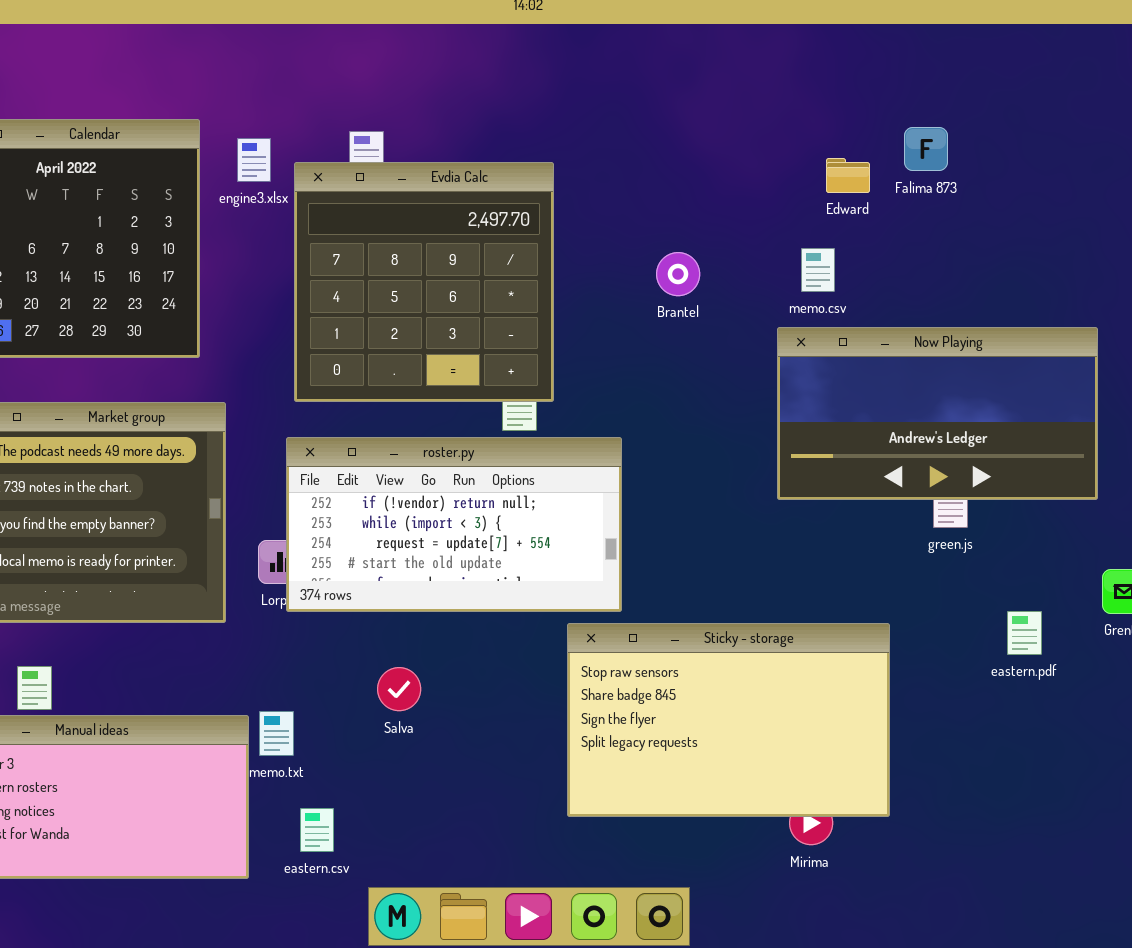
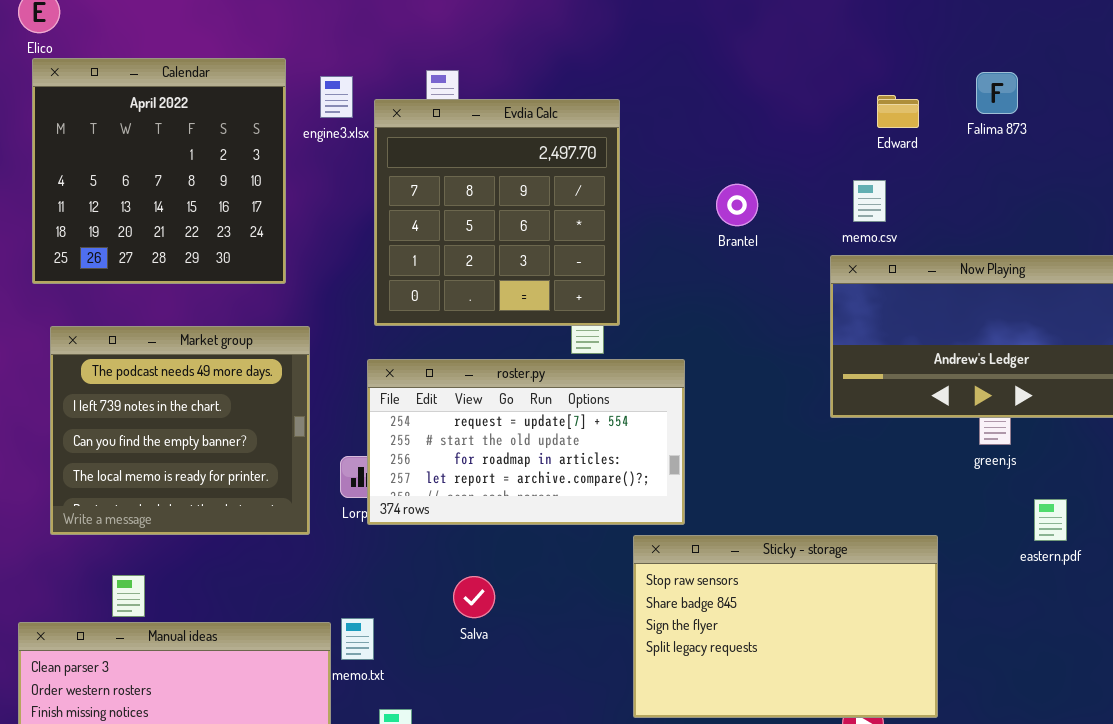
Falima 873: [904,127,948,171] -> [976,72,1018,114], moved
roster.py: [286,437,622,612] -> [367,359,685,525], scrolled down 2 rows
eastern.pdf: [1007,611,1042,655] -> [1034,499,1067,541], moved

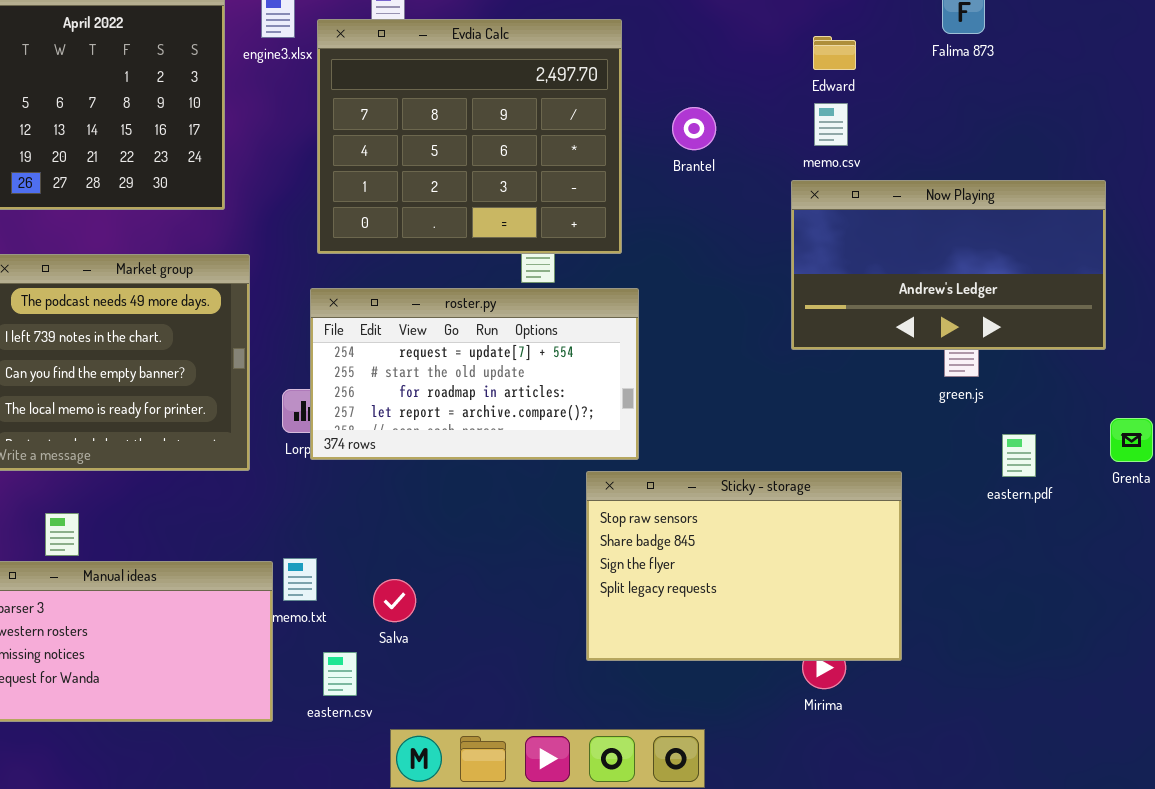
Edward: [877,95,919,128] -> [813,36,856,70], moved
Evdia Calc: [374,99,620,326] -> [317,19,622,254], resized
Salva: [453,576,495,618] -> [373,579,416,622], moved

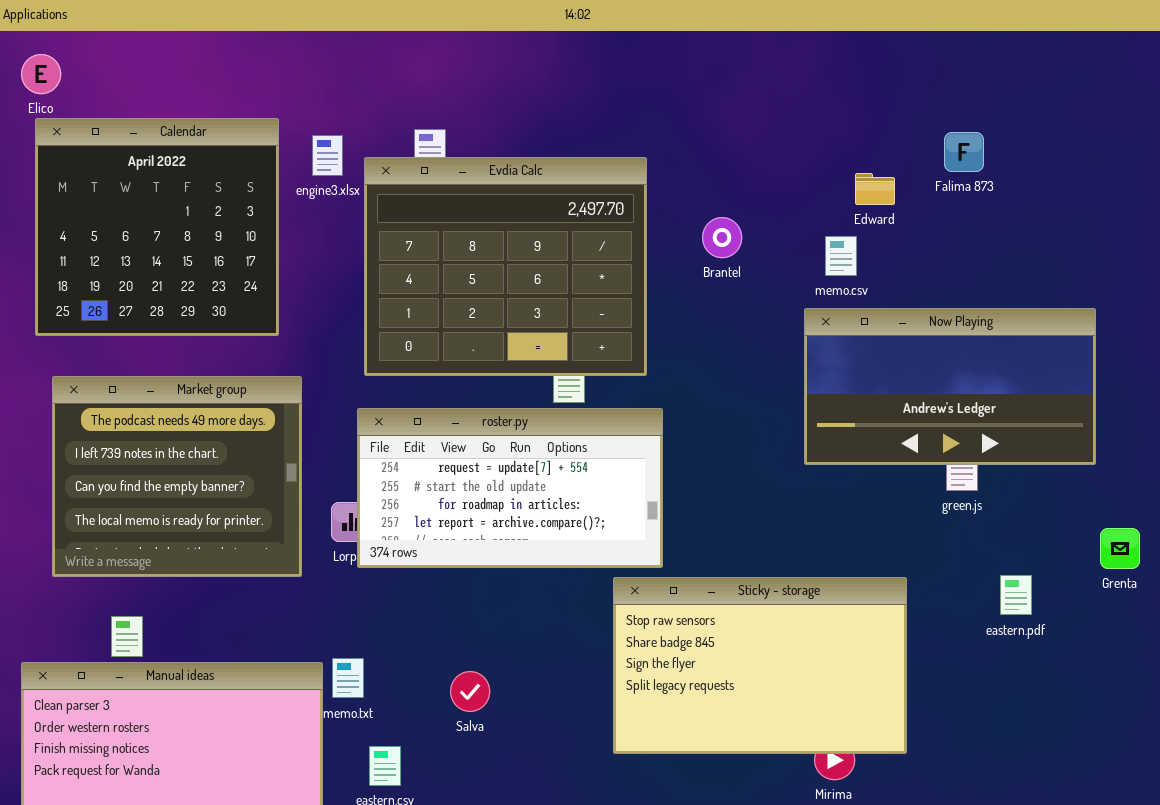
Edward: [813,36,856,70] -> [855,173,895,205], moved
Brantel: [672,107,716,150] -> [702,217,742,258], moved
eastern.pdf: [1002,434,1036,477] -> [1000,575,1032,615], moved
Salva: [373,579,416,622] -> [450,671,490,712], moved

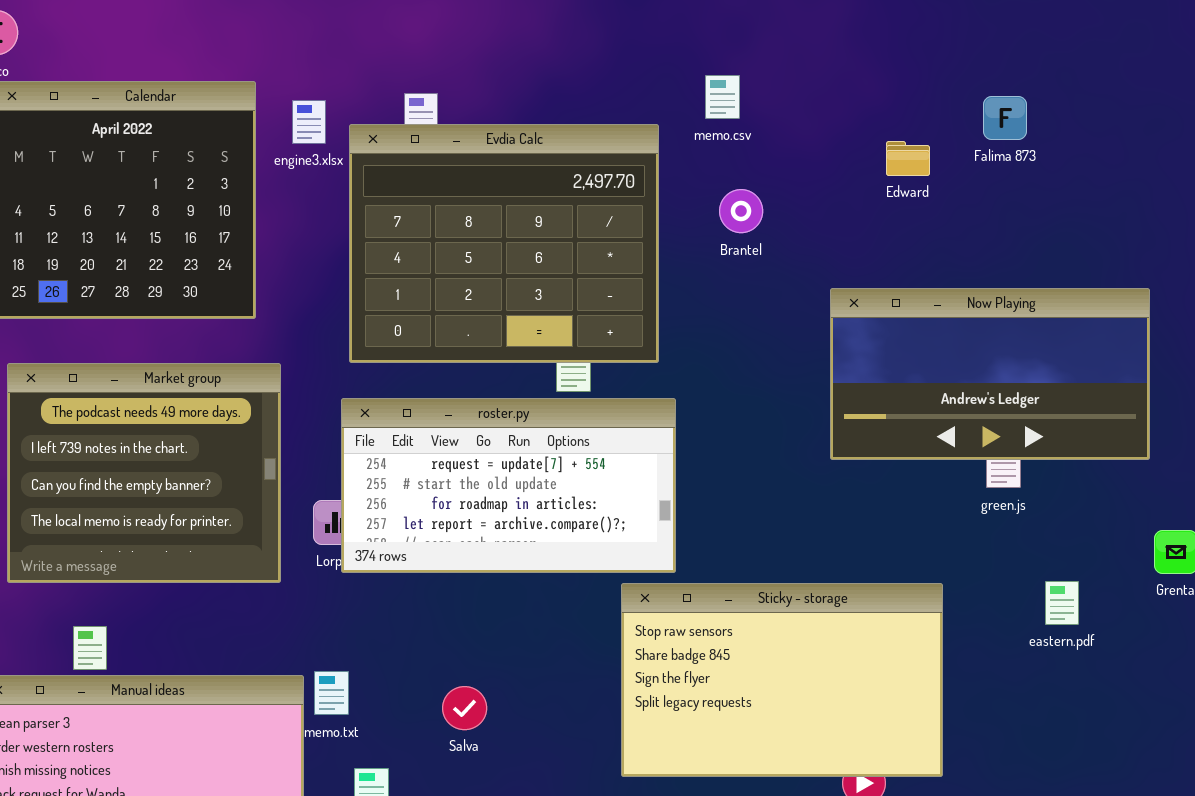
memo.csv: [825,236,857,276] -> [705,75,740,119], moved

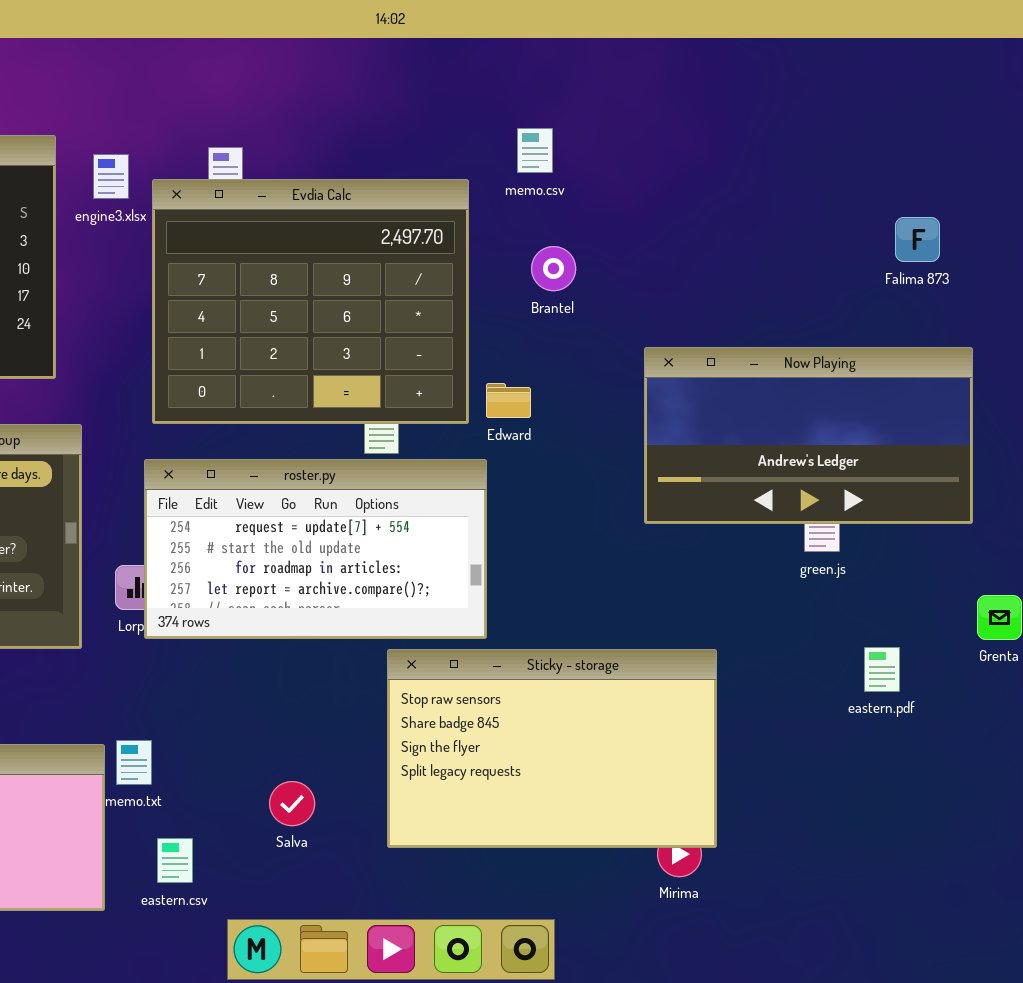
Falima 873: [983,96,1027,140] -> [895,217,940,262], moved
Edward: [886,141,930,176] -> [486,383,531,418], moved
Sticky - storage: [621,583,943,777] -> [387,649,717,848], moved
Salva: [442,686,487,730] -> [269,781,315,826], moved

